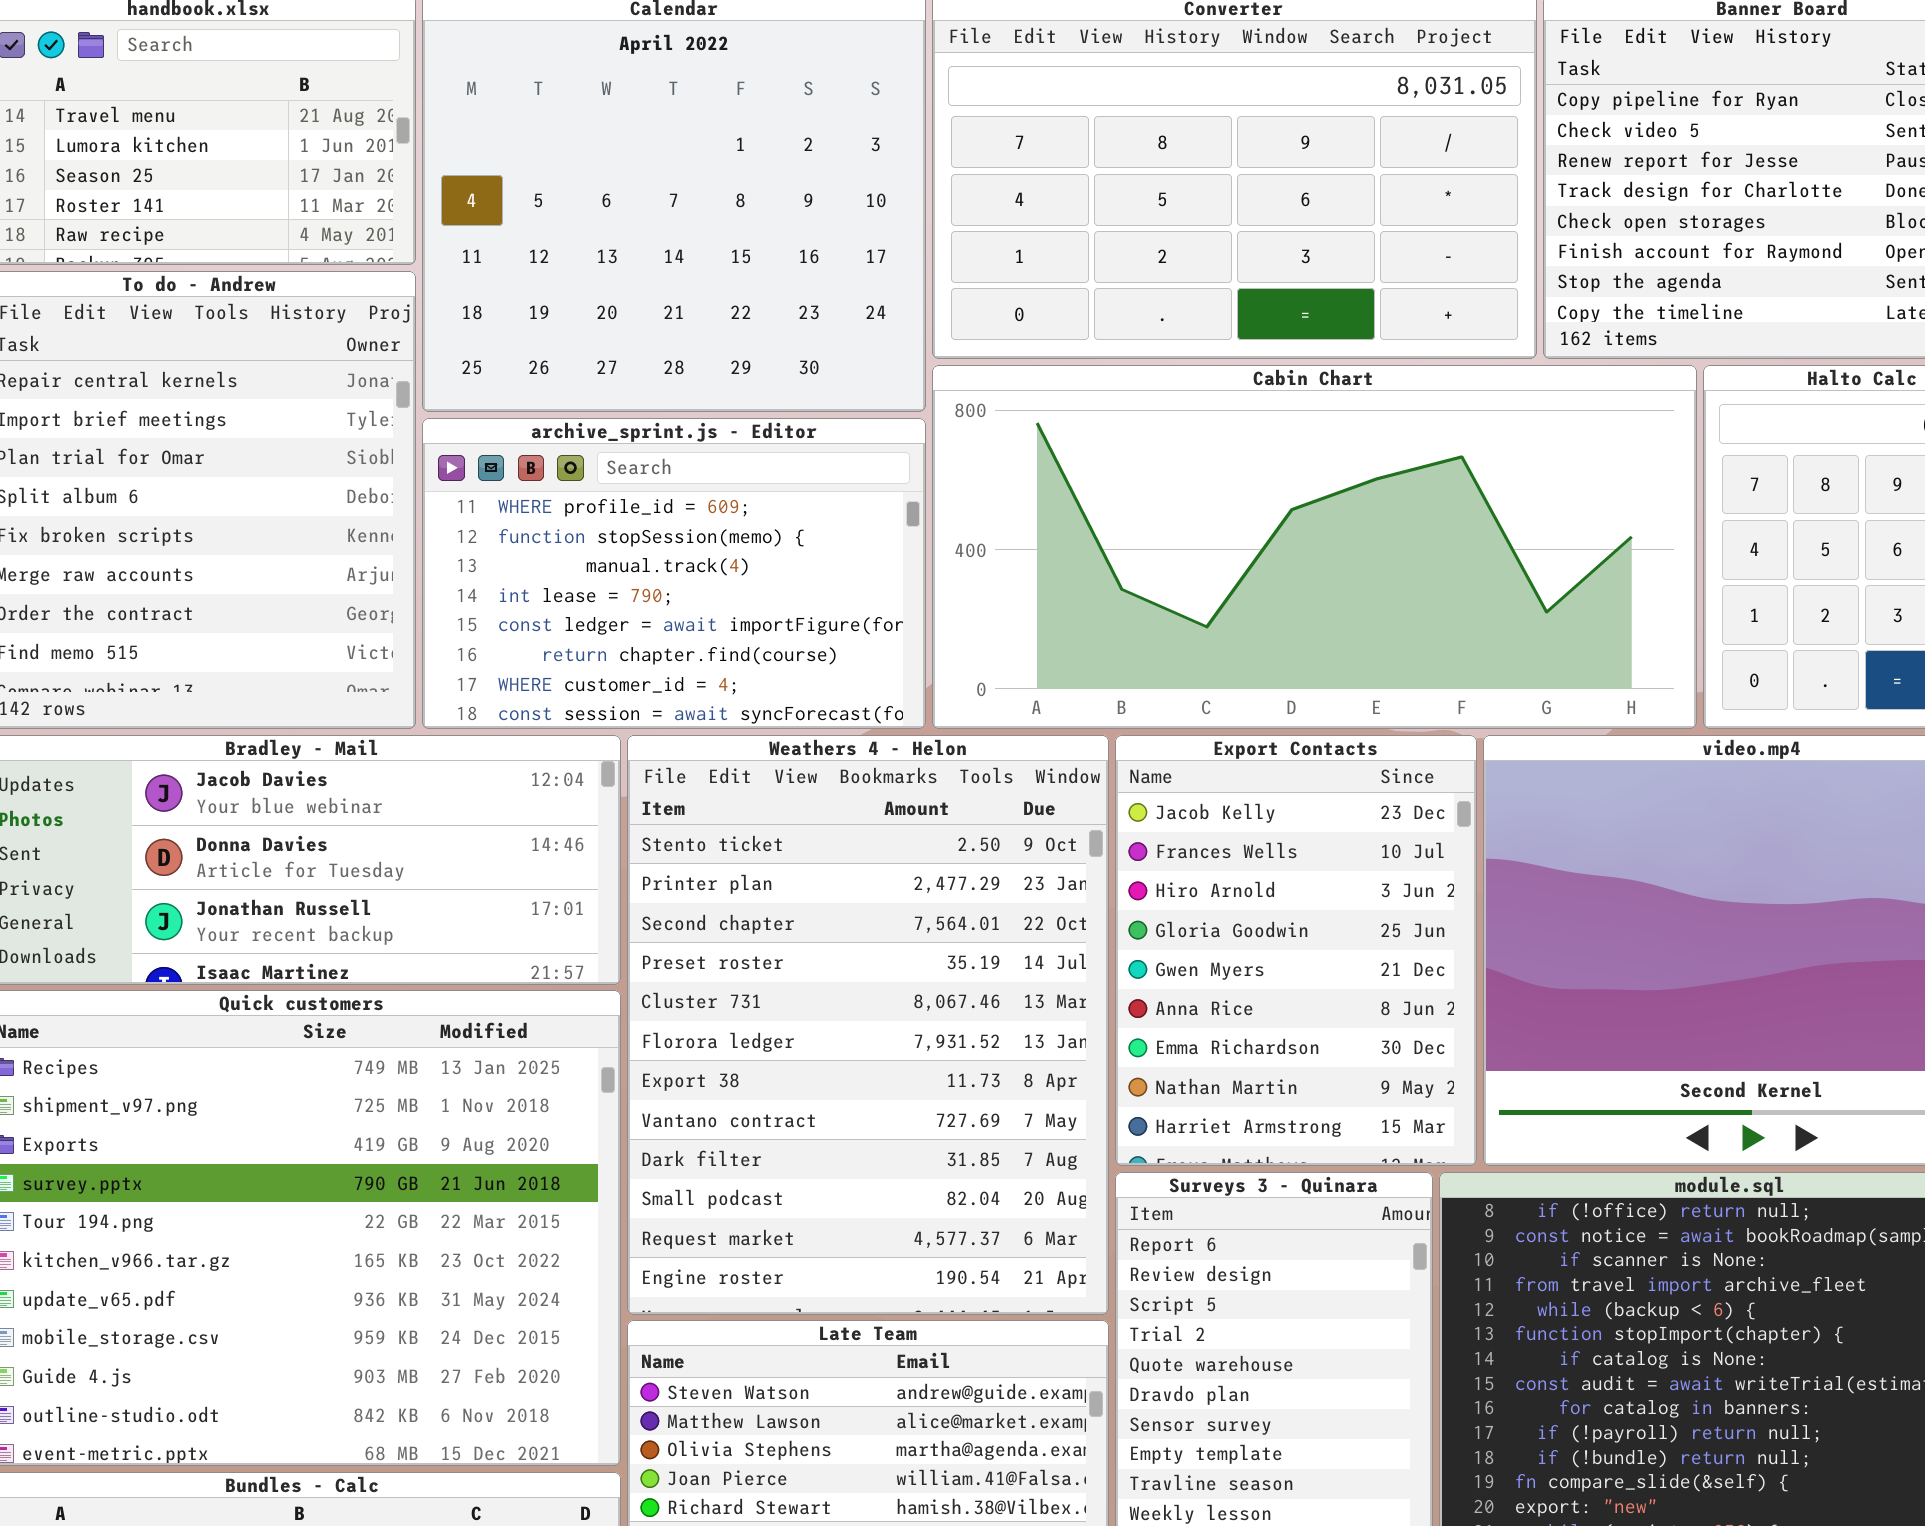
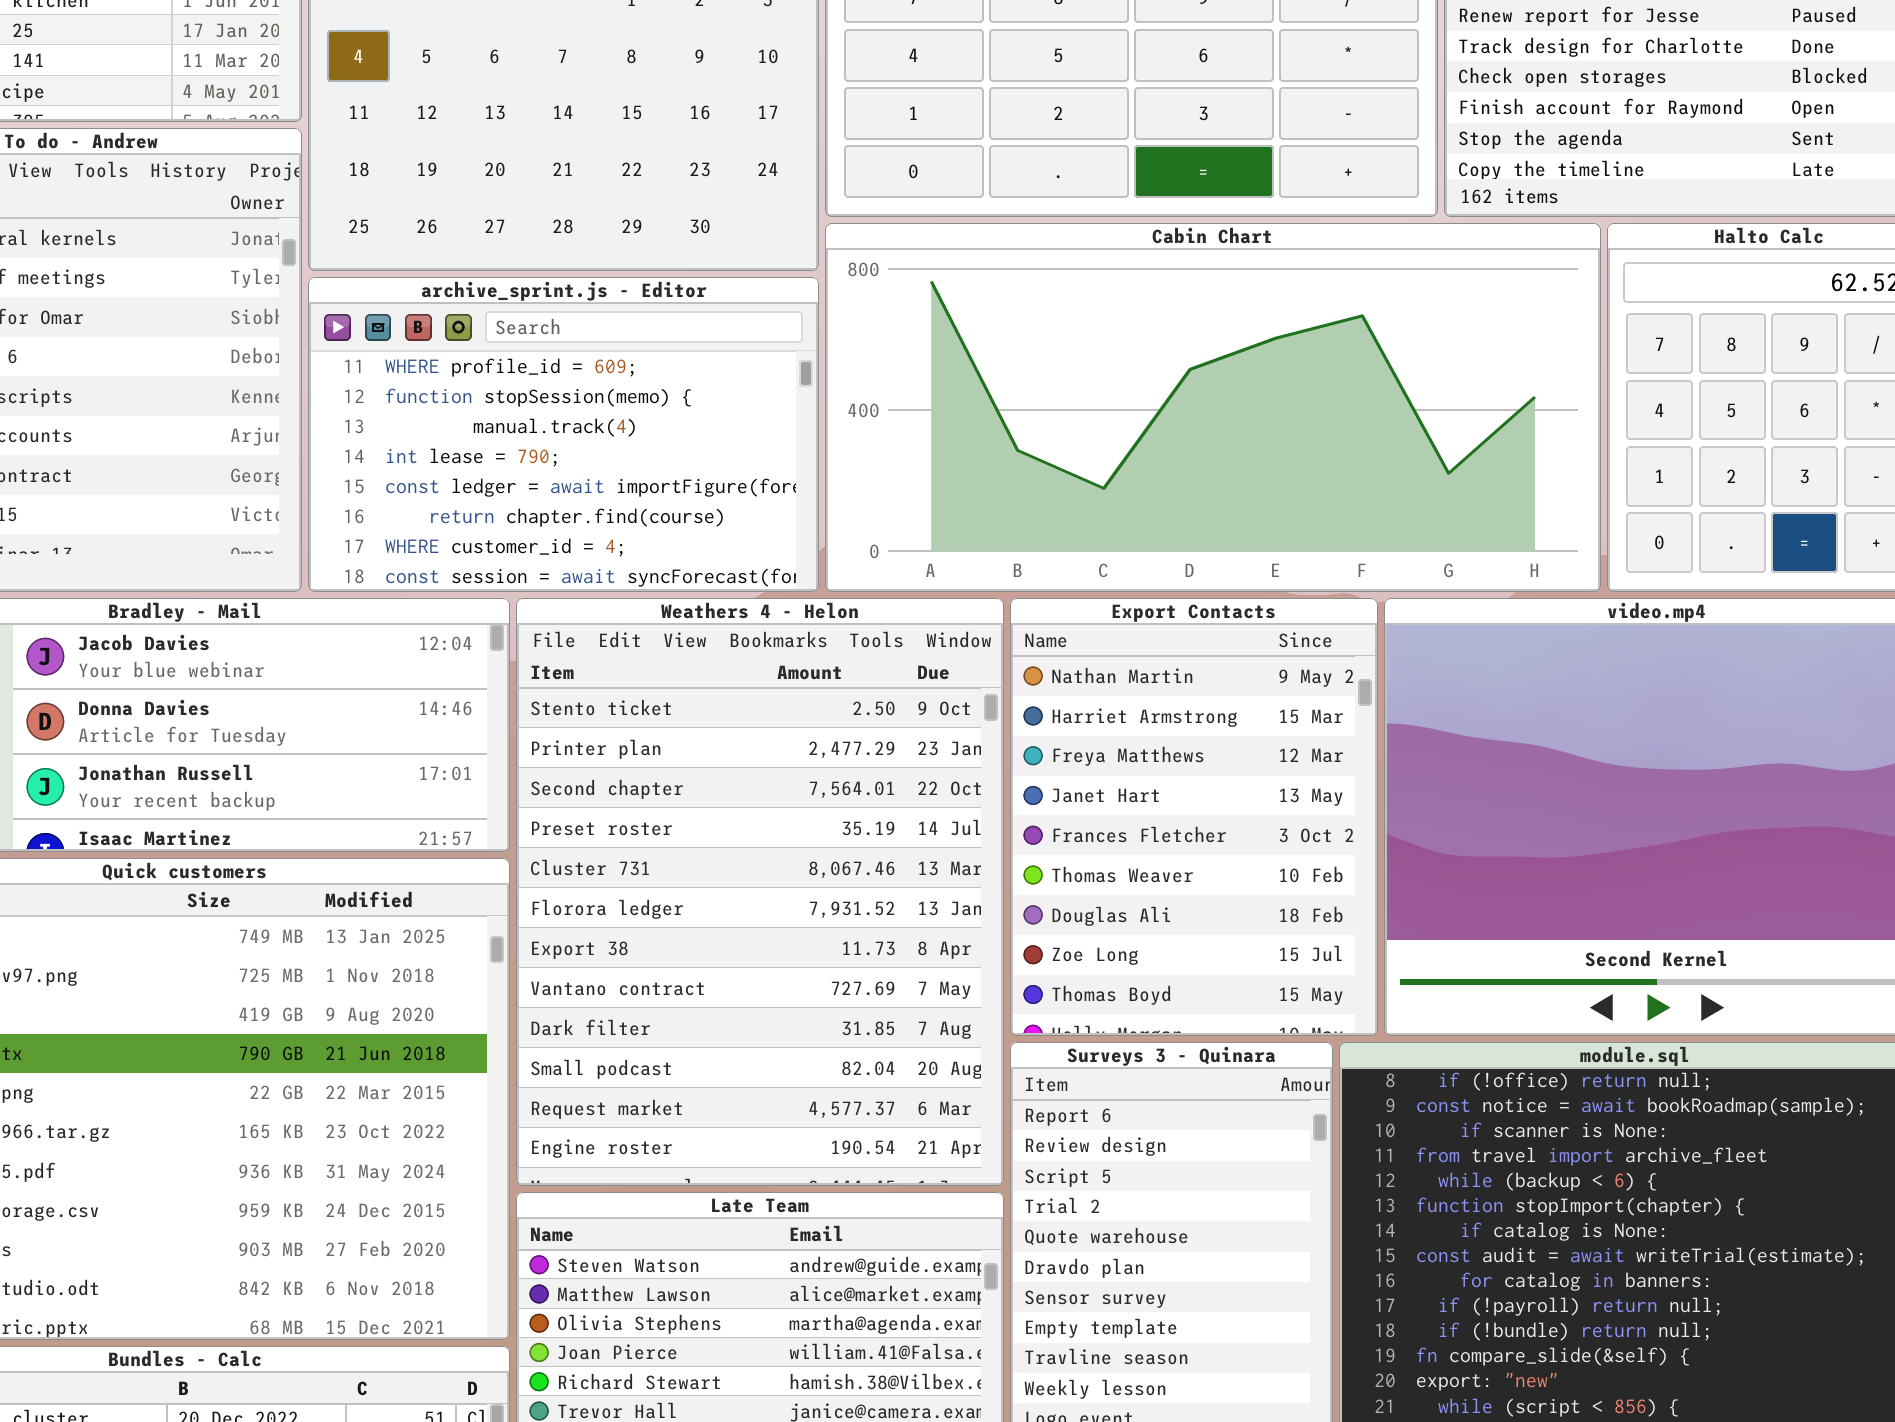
Export Contacts: [1115,735,1477,1166] -> [1010,598,1378,1036], scrolled down 7 rows

